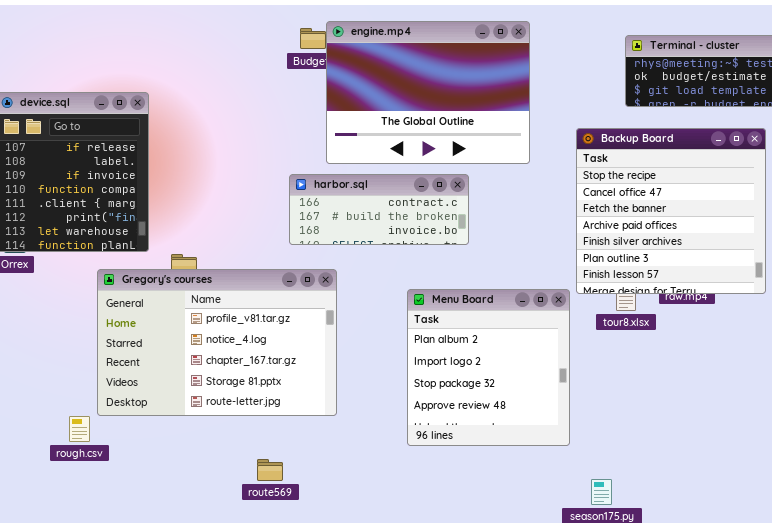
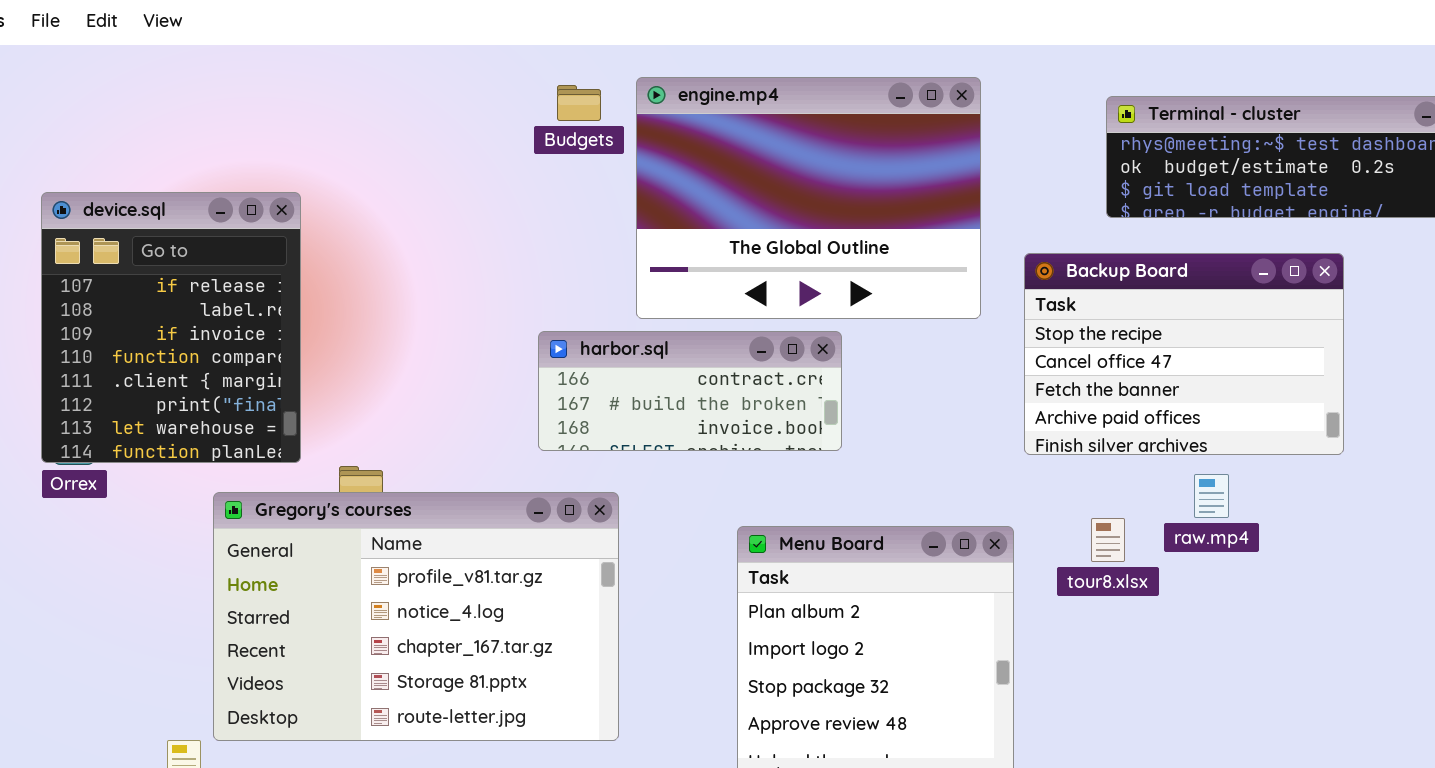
engine.mp4: [326,21,530,164] -> [636,77,981,319], moved
Backup Board: [576,128,766,294] -> [1024,253,1344,455], resized

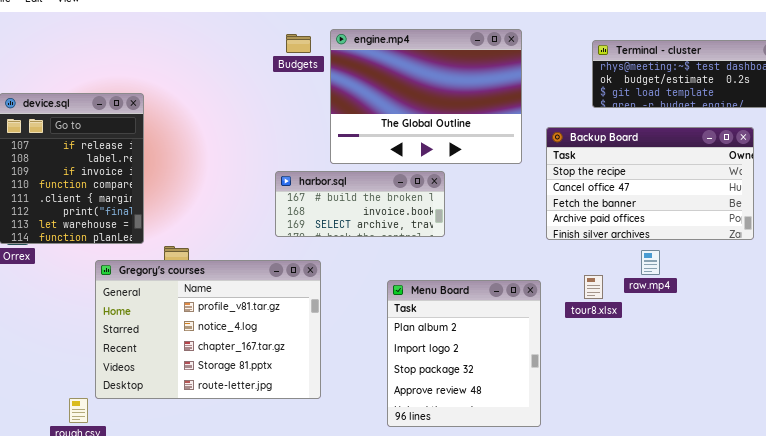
Backup Board: [1024,253,1344,455] -> [546,127,754,240], resized
harbor.sql: [538,331,842,451] -> [275,171,445,237], scrolled down 1 row

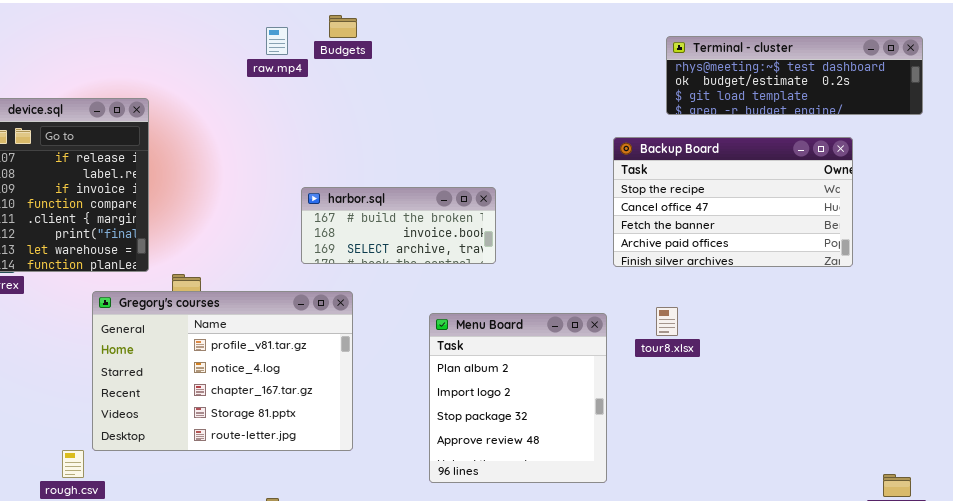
engine.mp4: [330,29,522,164] -> none, closed
Budgets: [286,34,311,53] -> [329,15,357,38], moved
raw.mp4: [641,250,660,275] -> [266,27,288,55], moved

